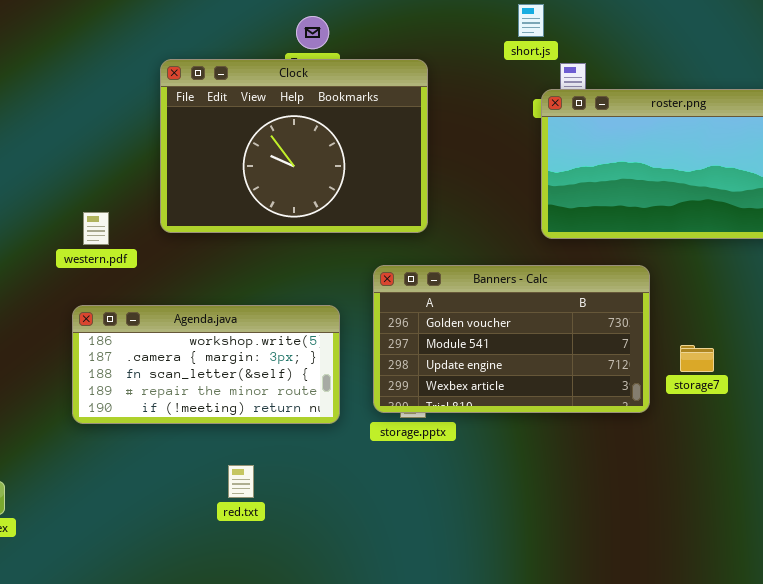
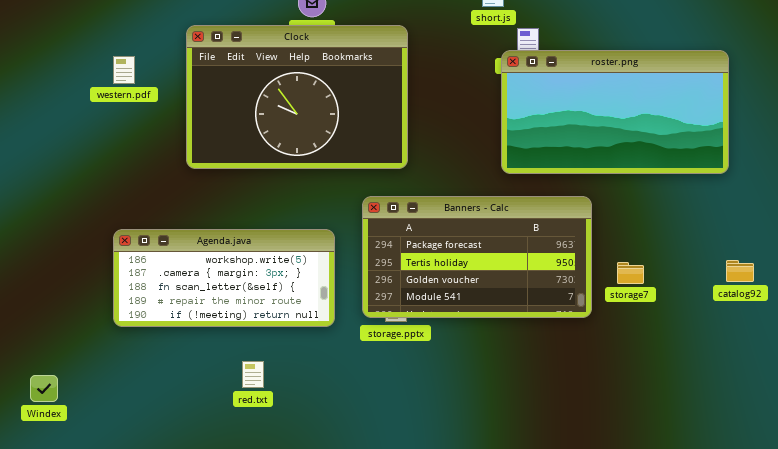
western.pdf: [83,212,109,245] -> [113,56,135,84], moved
Banners - Calc: [373,265,650,413] -> [362,196,592,318], scrolled up 2 rows

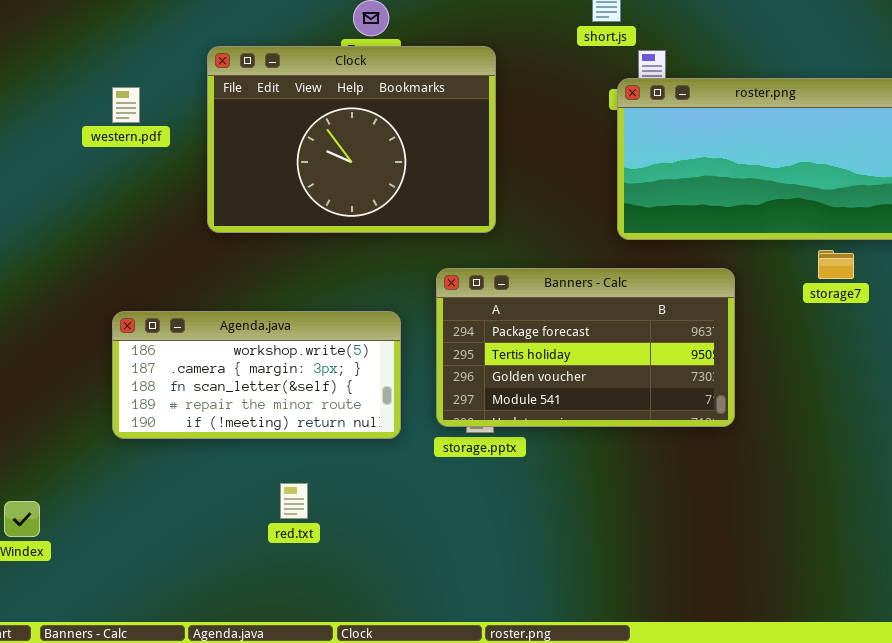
storage7: [617,262,644,284] -> [818,250,854,279], moved

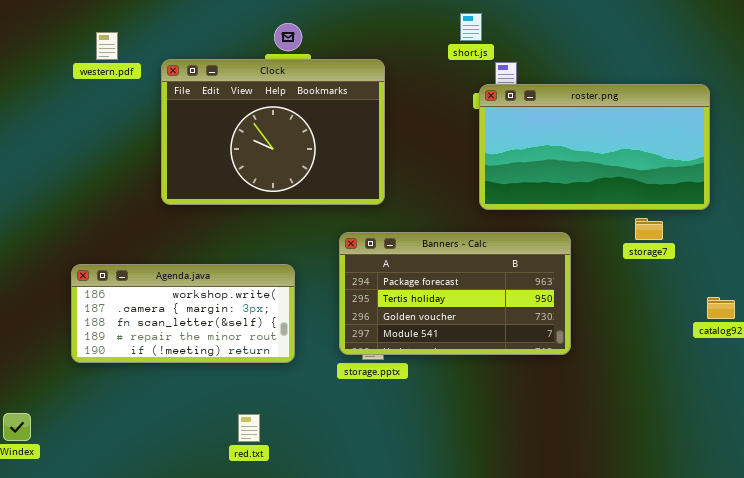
western.pdf: [112,87,140,123] -> [96,32,118,60], moved
Agenda.java: [112,311,401,439] -> [71,264,295,363], moved
red.txt: [280,483,308,519] -> [238,414,260,442], moved

